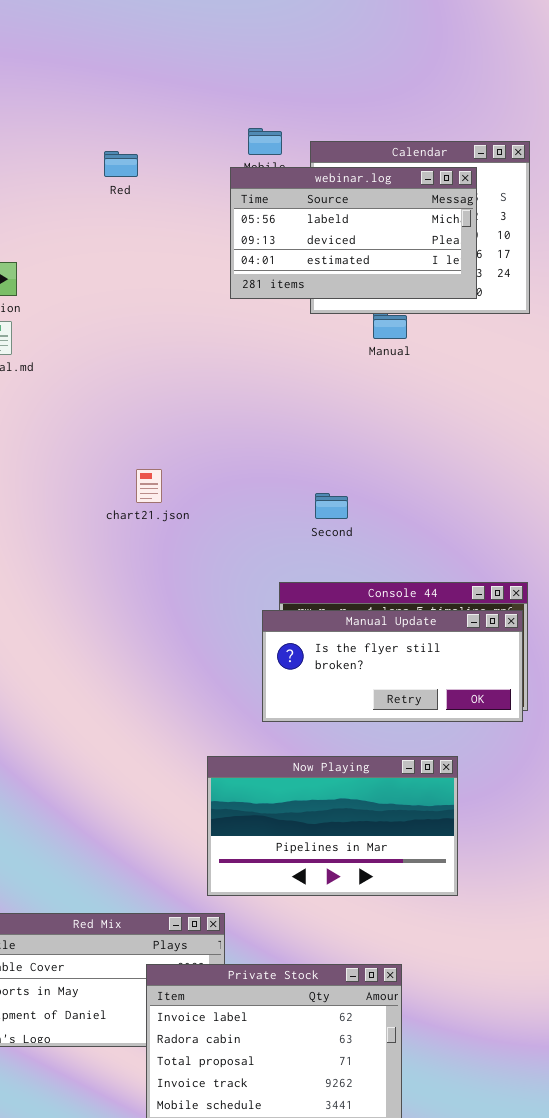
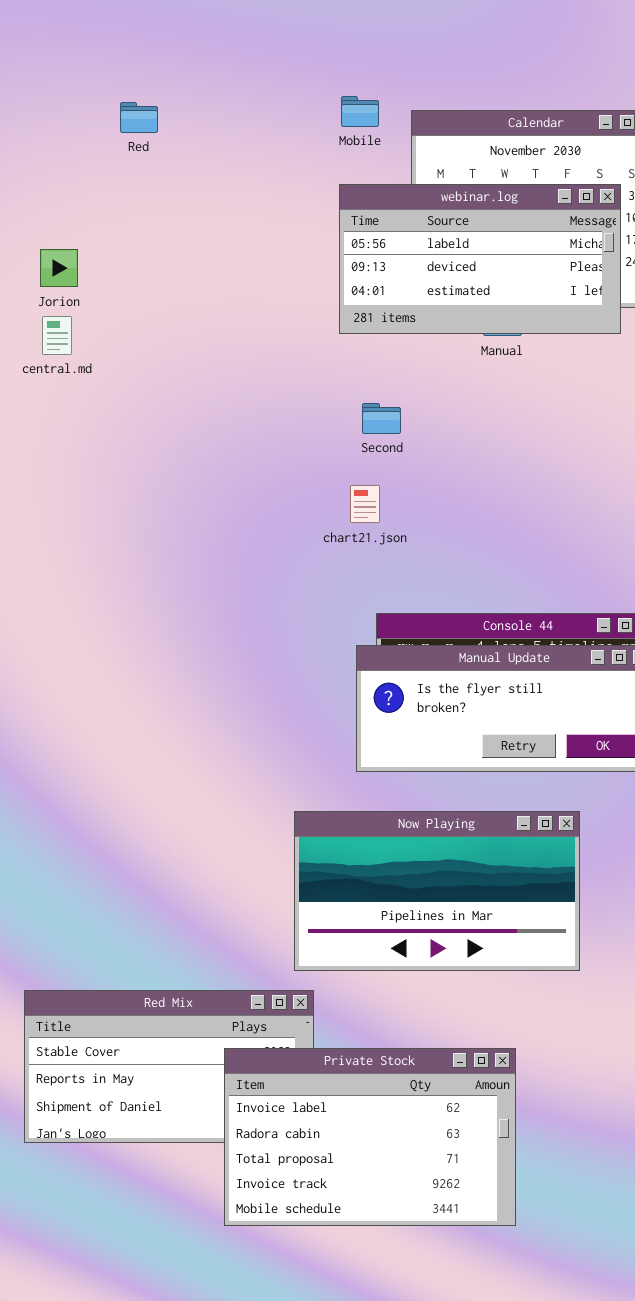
Red: [104,151,138,177] -> [120,102,158,133], moved
webinar.log: [230,167,477,299] -> [339,184,621,334], moved
chart21.json: [136,469,162,503] -> [350,485,380,523], moved
Second: [315,493,348,519] -> [362,403,401,434], moved

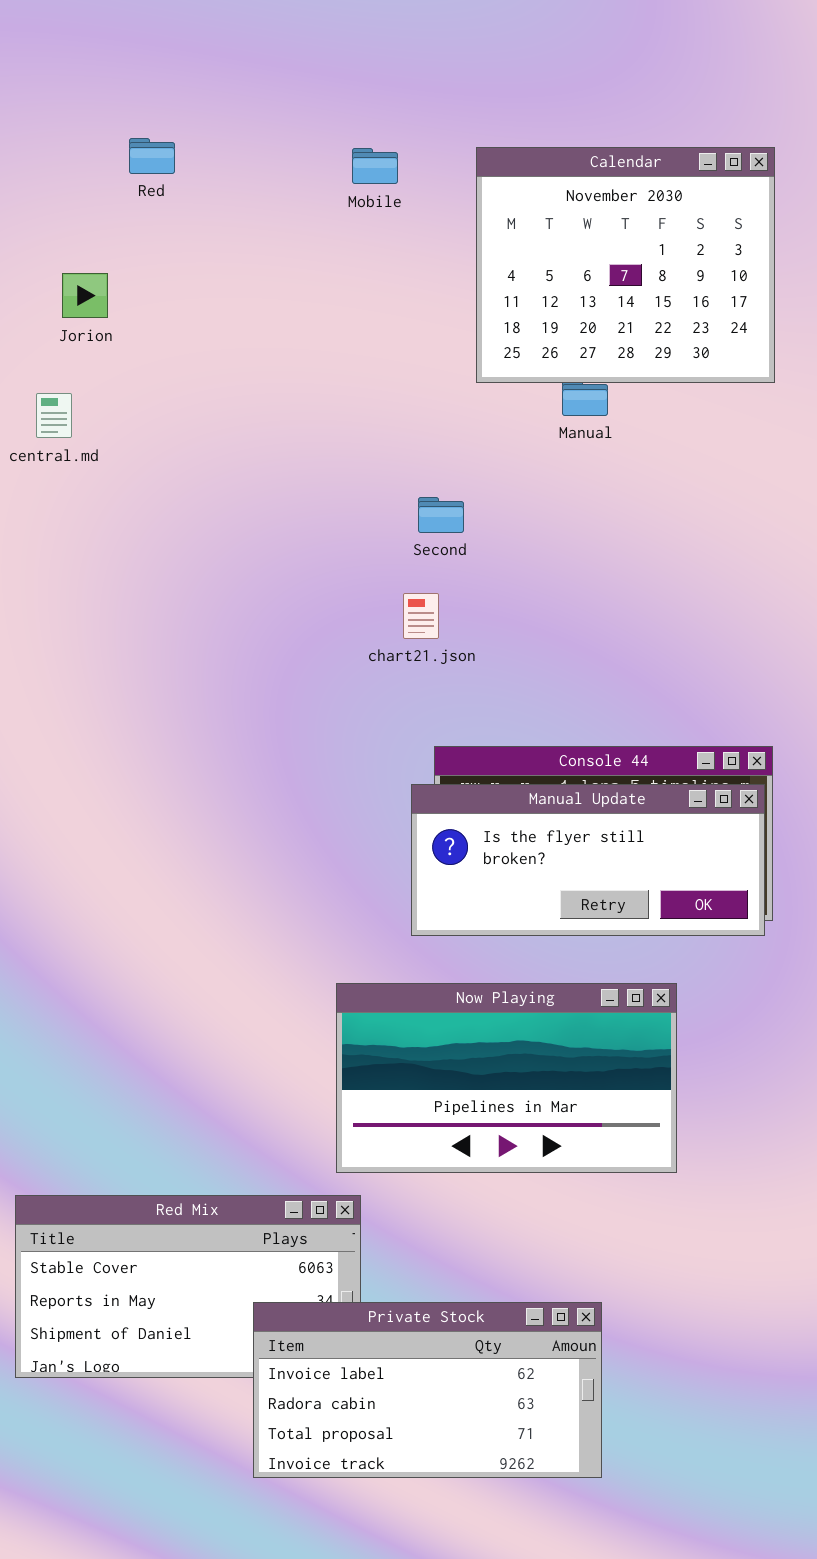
Mobile: [341,96,379,127] -> [352,148,398,184], moved
webinar.log: [339,184,621,334] -> none, closed
Jorion: [40,249,78,287] -> [62,273,108,318], moved
Private Stock: [224,1048,516,1226] -> [253,1302,602,1478], resized

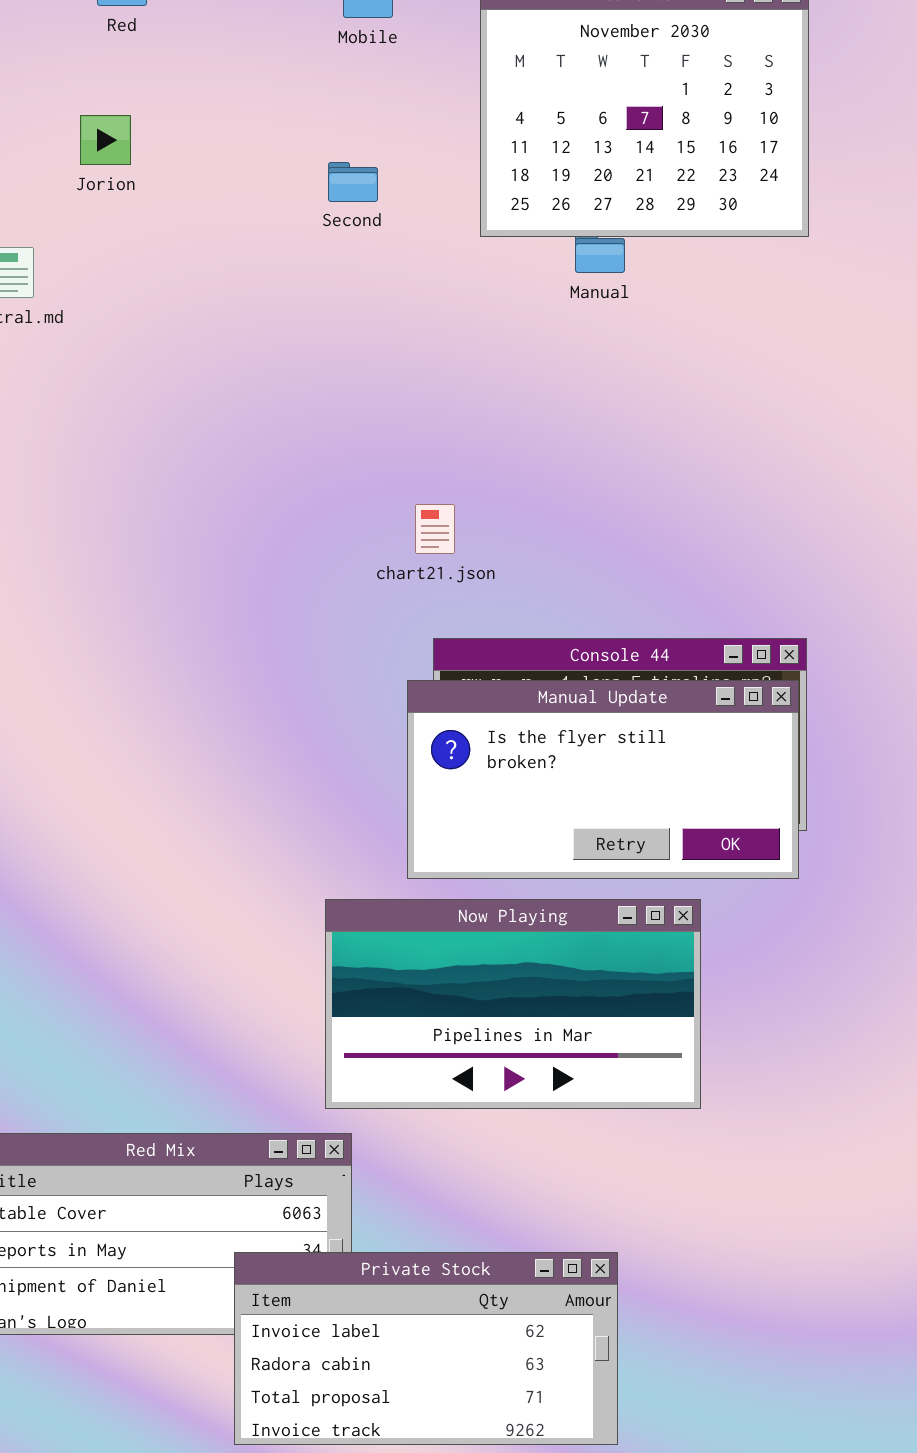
Jorion: [62,273,108,318] -> [80,115,131,165], moved
Second: [418,497,464,533] -> [328,162,378,202], moved
chart21.json: [403,593,439,639] -> [415,504,455,554], moved
Manual Update: [411,784,765,936] -> [407,680,799,879], resized

